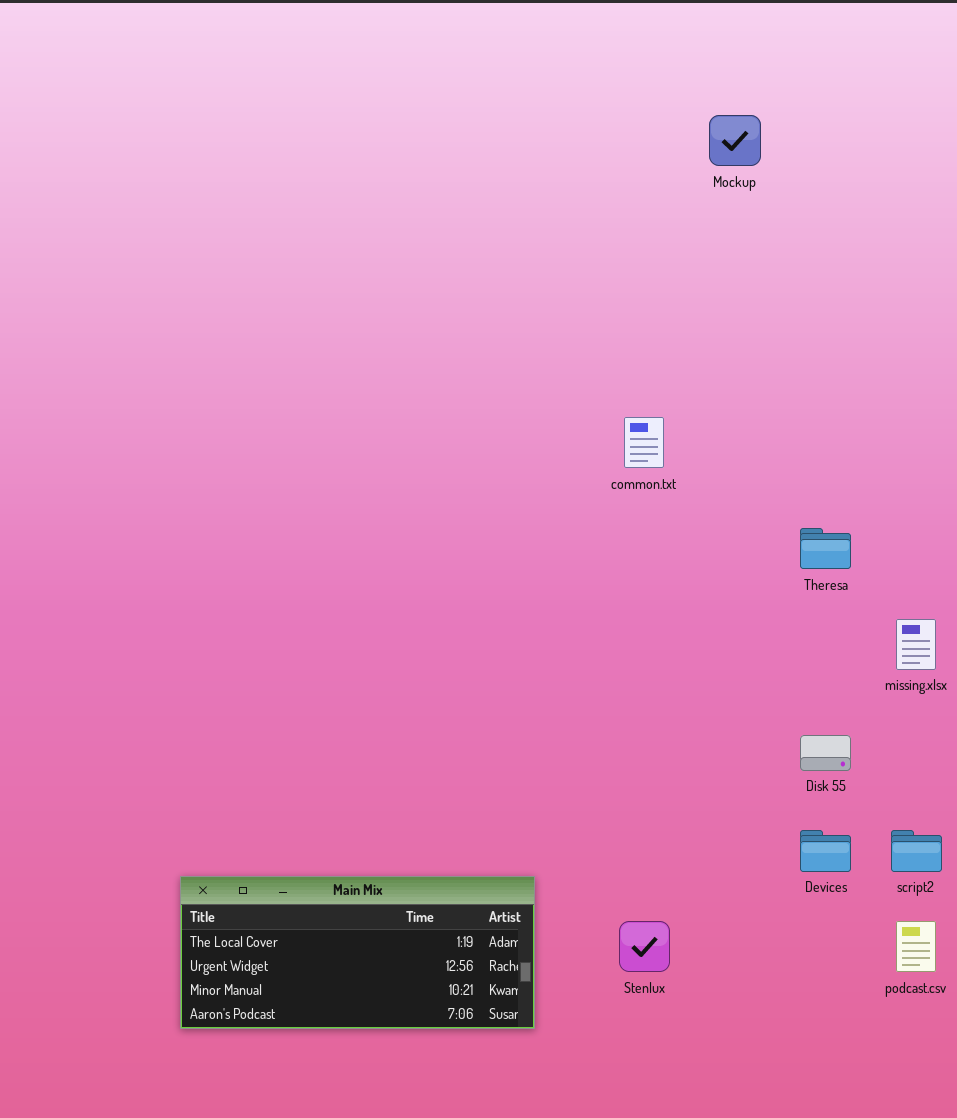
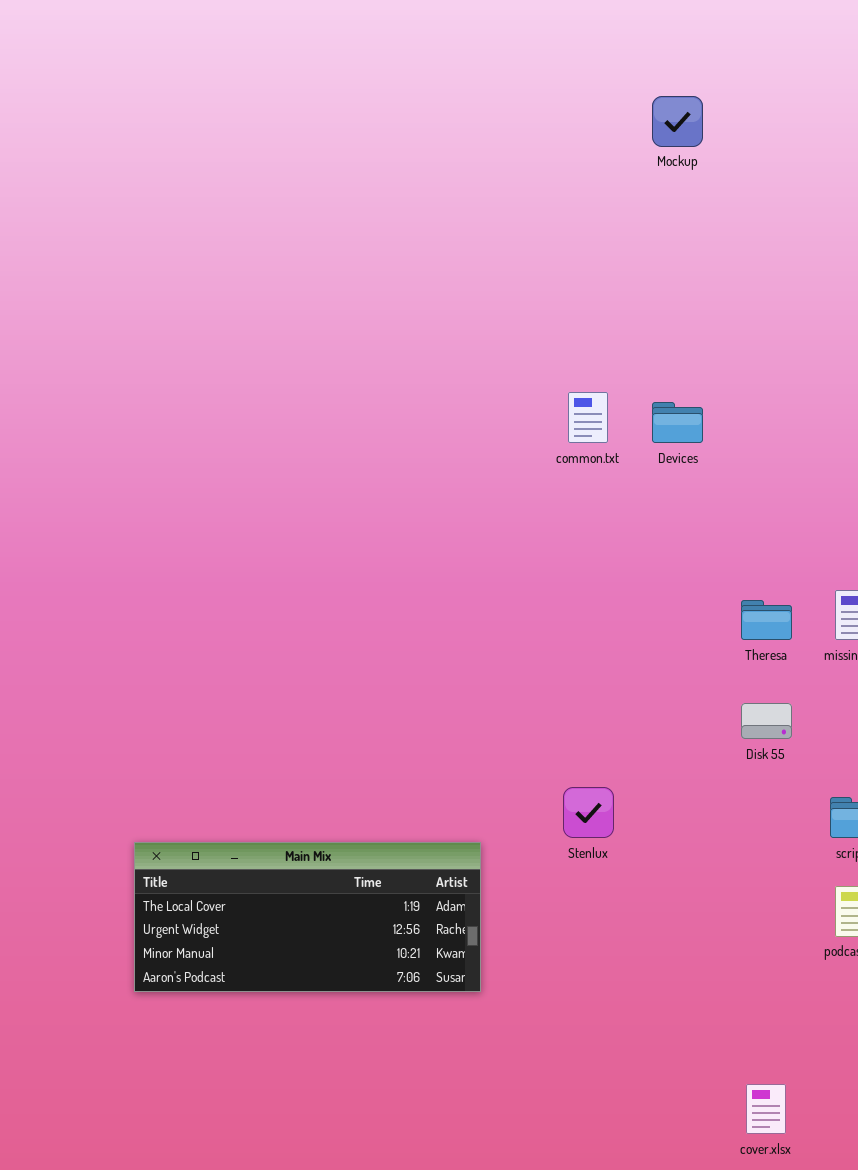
Theresa: [800,528,851,569] -> [741,600,792,640], moved
Devices: [800,830,851,872] -> [652,402,703,443], moved
Stenlux: [619,921,670,972] -> [563,787,614,838], moved

